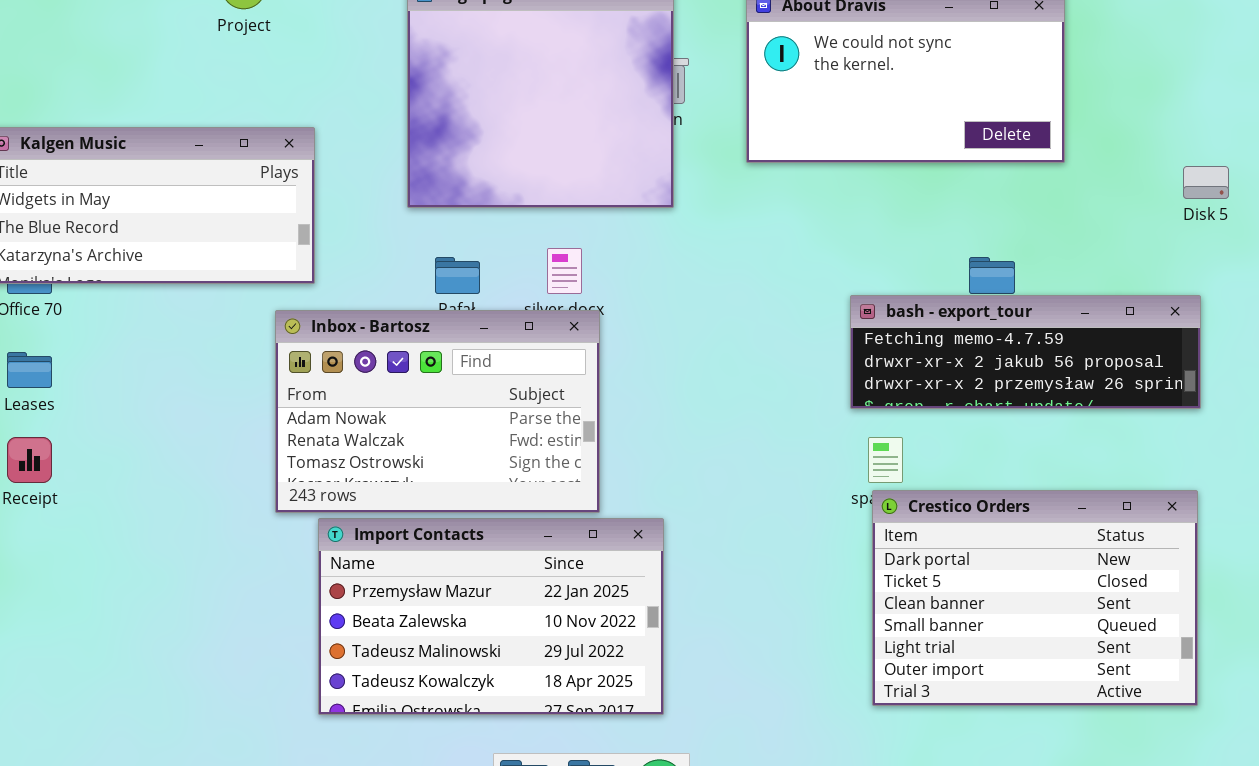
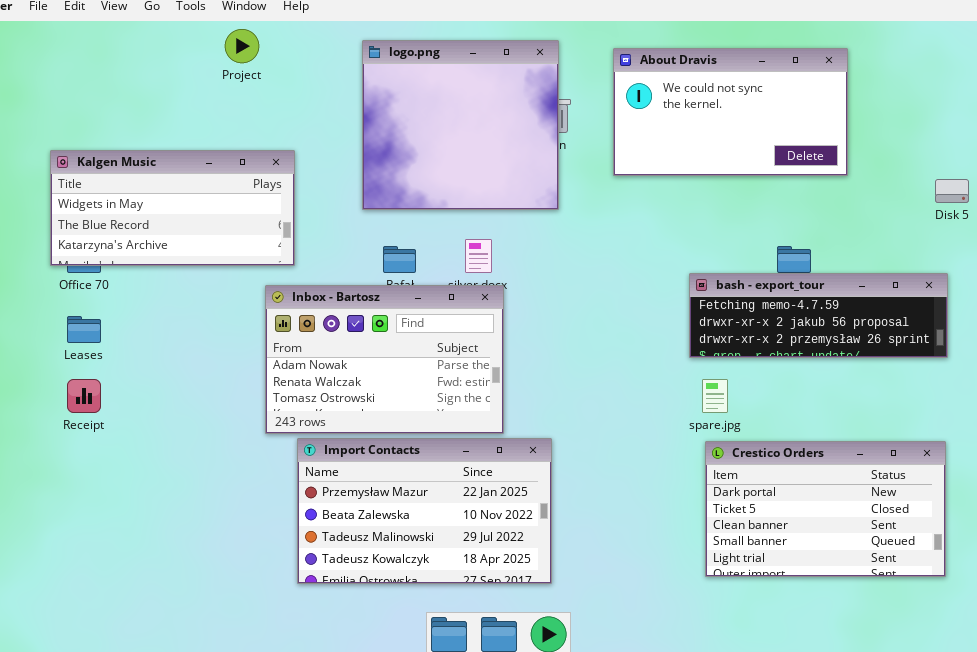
Crestico Orders: [872,490,1198,706] -> [705,441,946,577], resized

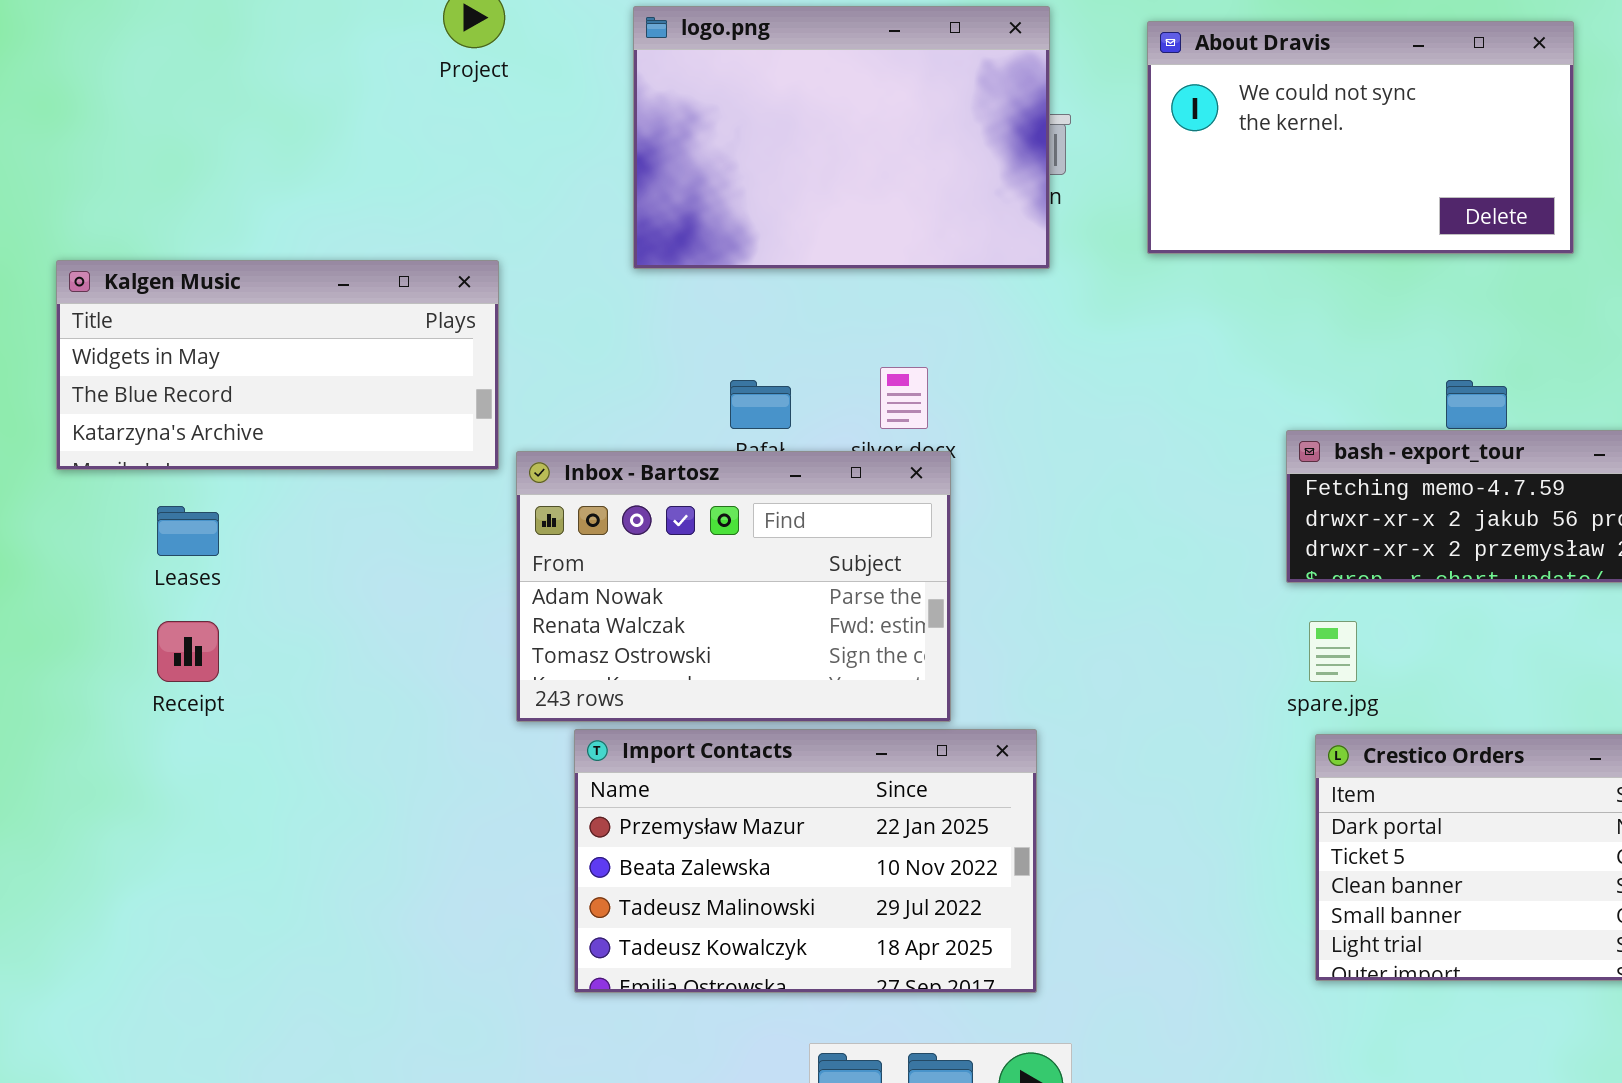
logo.png: [362,40,559,210] -> [633,6,1050,269], resized
Kalgen Music: [50,150,295,266] -> [56,260,499,470], moved

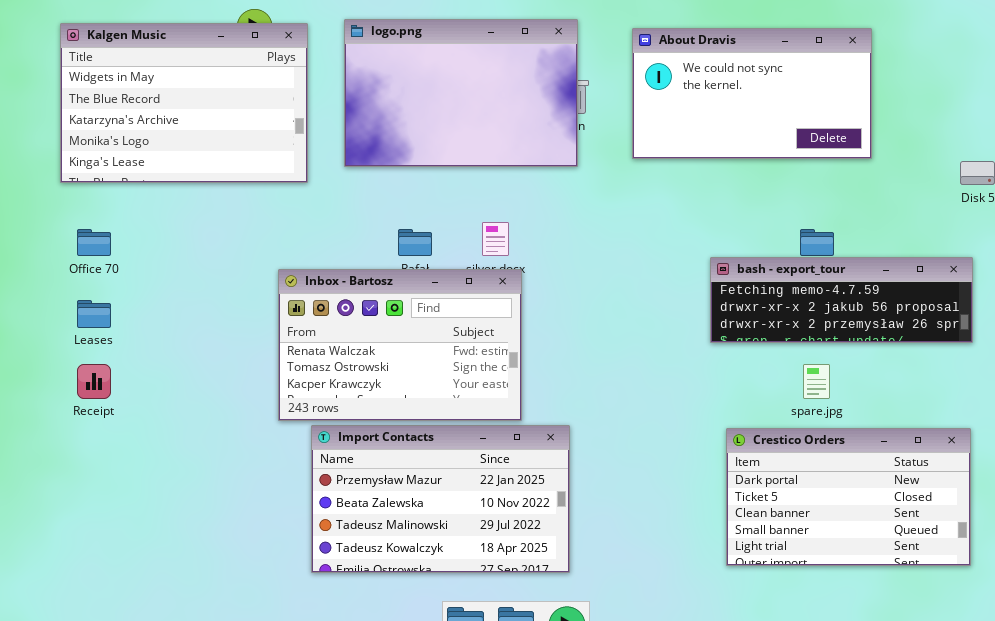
Kalgen Music: [56,260,499,470] -> [60,23,308,183], moved, resized
Inbox - Bartosz: [516,451,951,722] -> [278,269,522,421], scrolled down 1 row
spare.jpg: [1309,621,1357,682] -> [803,364,830,399], moved

